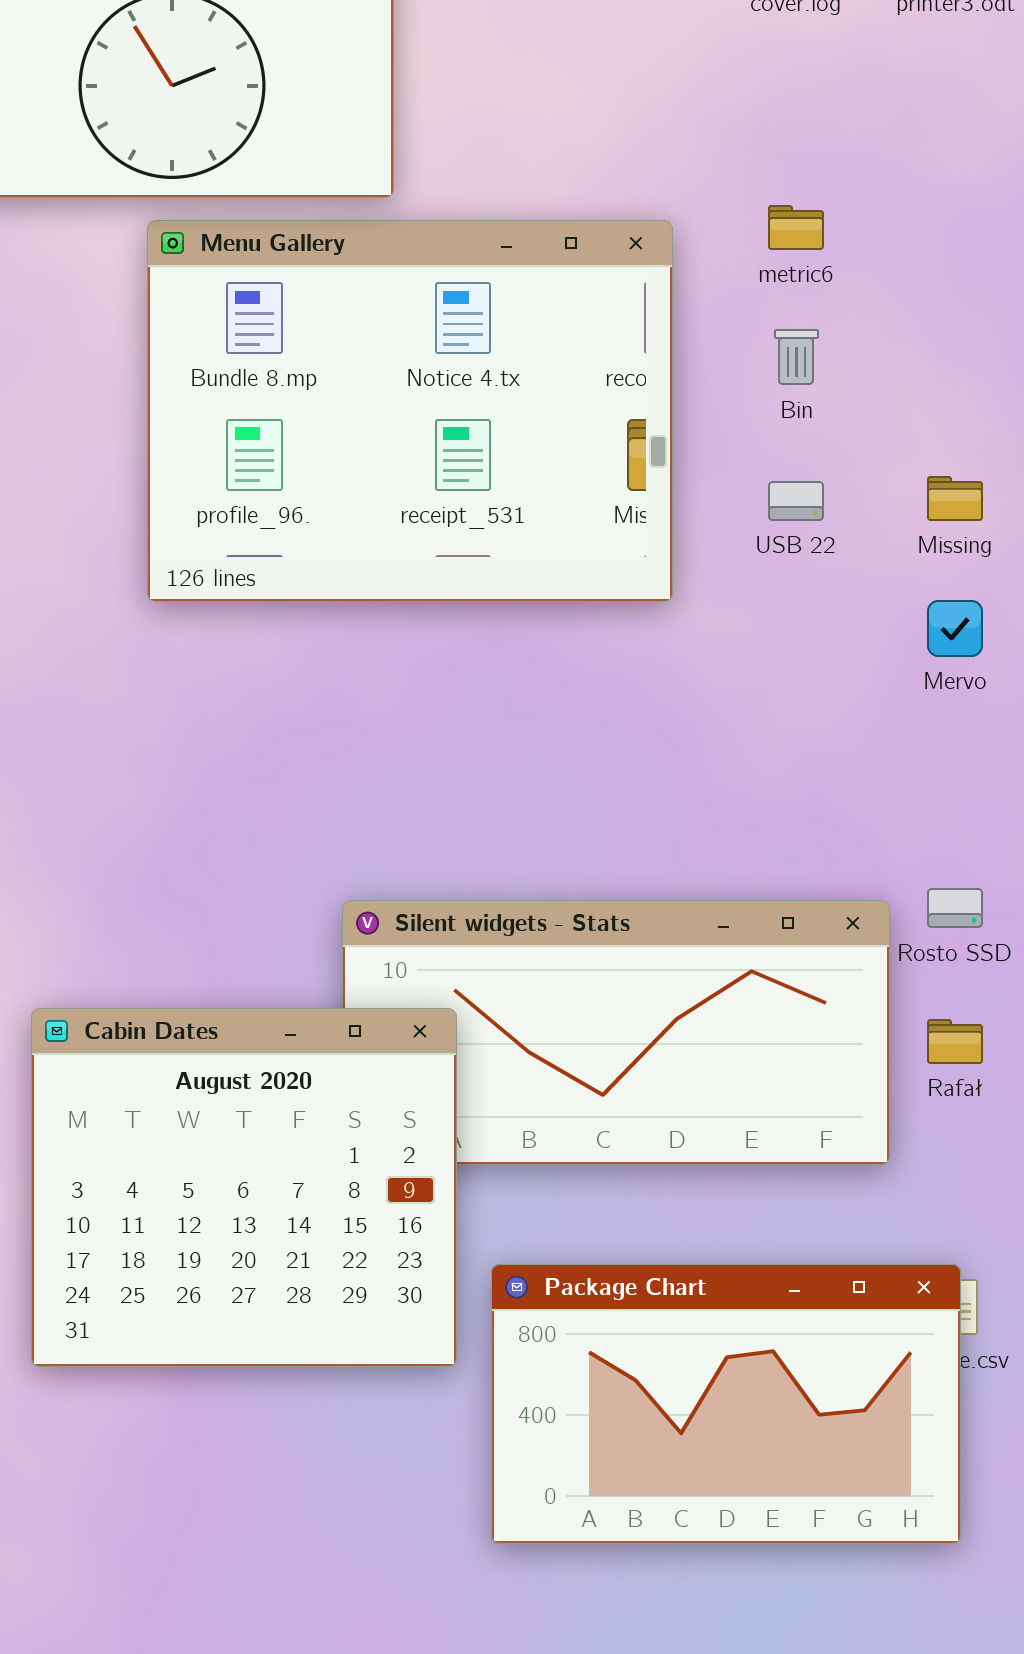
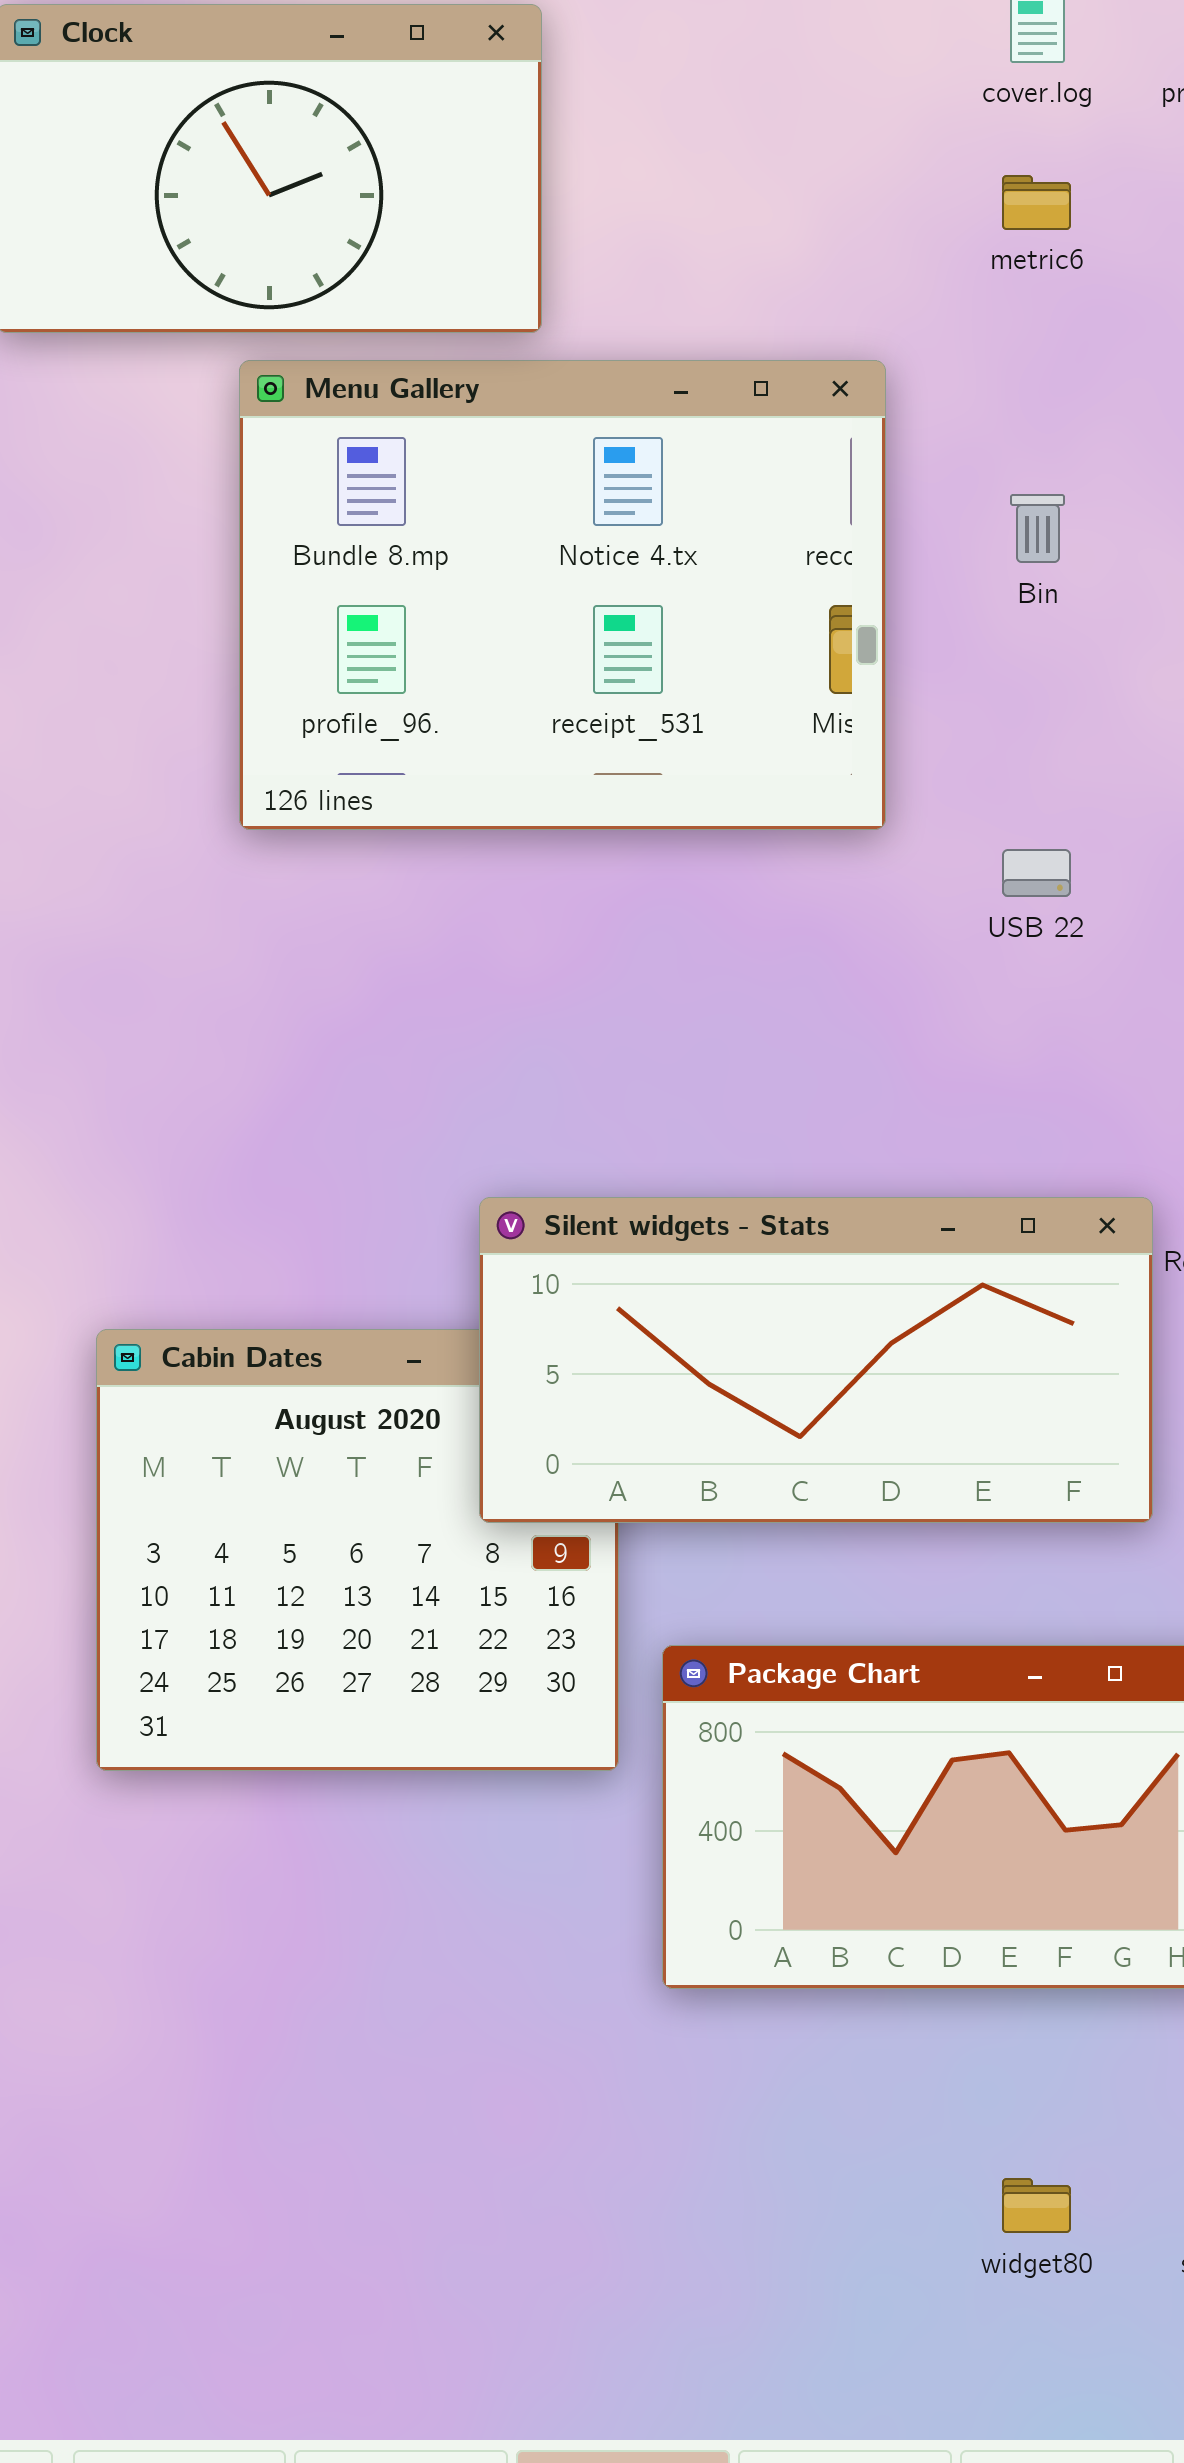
metric6: [768,205,824,250] -> [1002,175,1071,230], moved
USB 22: [768,481,824,521] -> [1002,849,1071,897], moved
Silent widgets - Stats: [342,900,890,1165] -> [479,1197,1153,1523], raised

